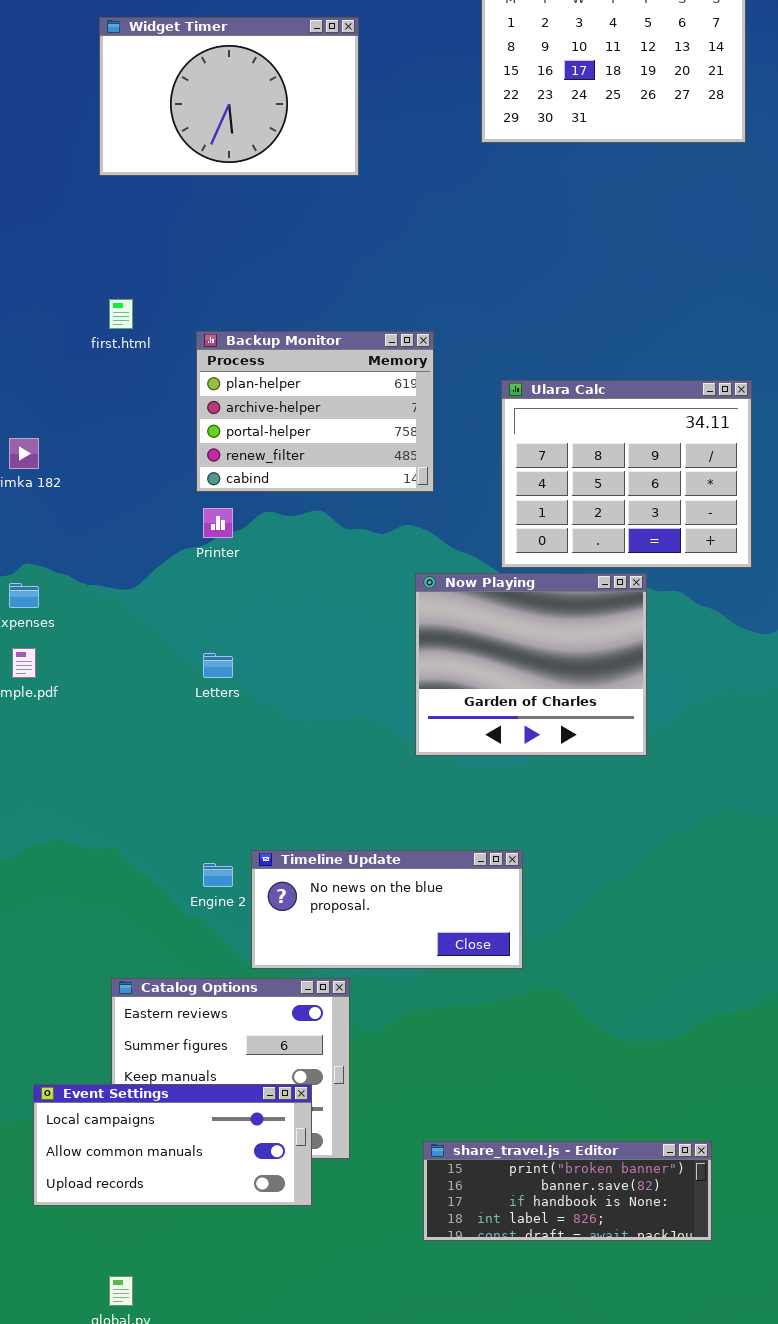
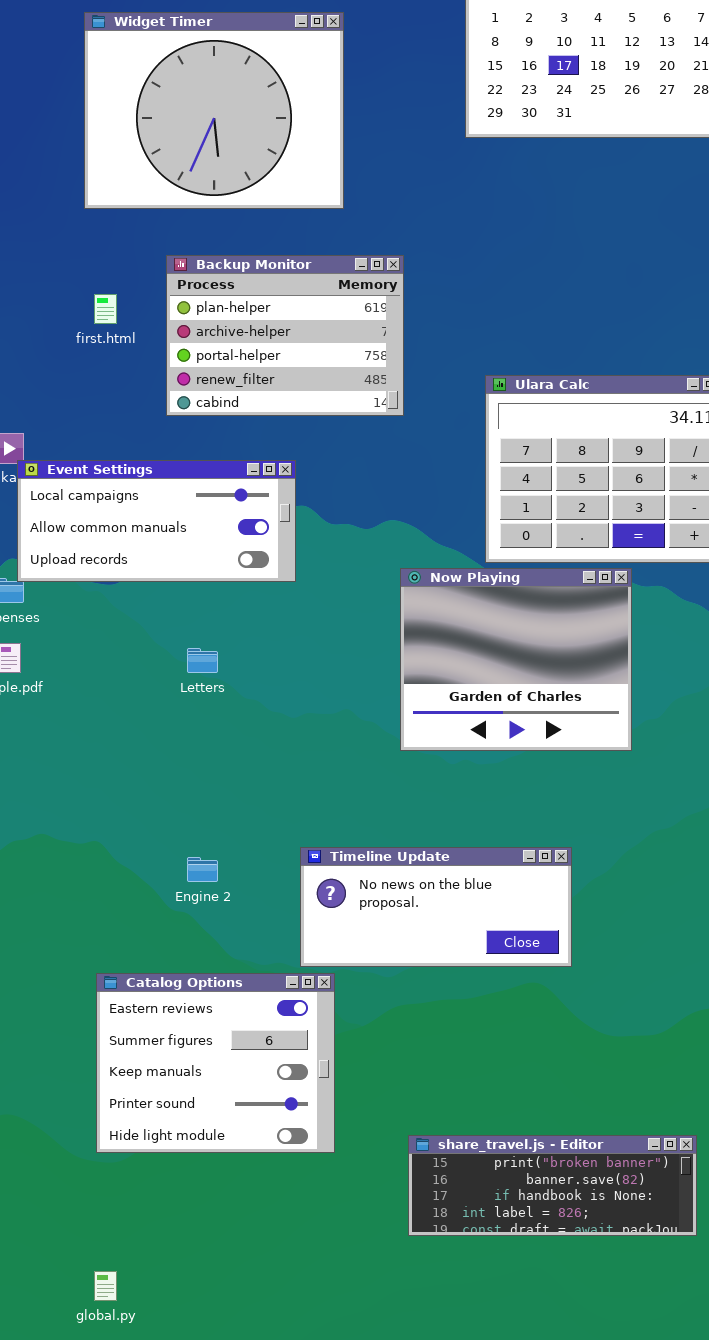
Widget Timer: [99,17,359,176] -> [84,12,344,209], resized
Backup Monitor: [196,331,434,492] -> [166,255,404,416], moved
Timeline Update: [251,850,523,969] -> [300,847,572,967], moved
Event Settings: [33,1084,312,1206] -> [17,460,296,582], moved

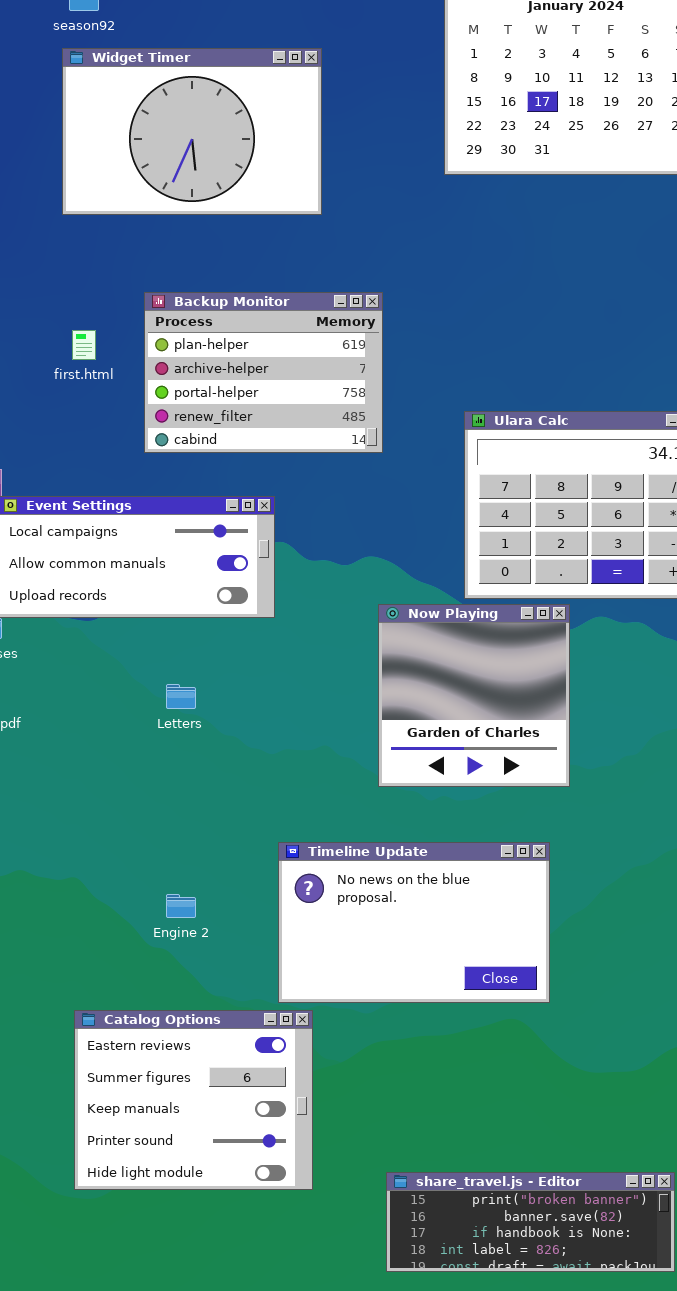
Widget Timer: [84,12,344,209] -> [62,48,322,215], resized
Now Playing: [400,568,632,751] -> [378,604,570,787], resized
Timeline Update: [300,847,572,967] -> [278,842,550,1003], resized

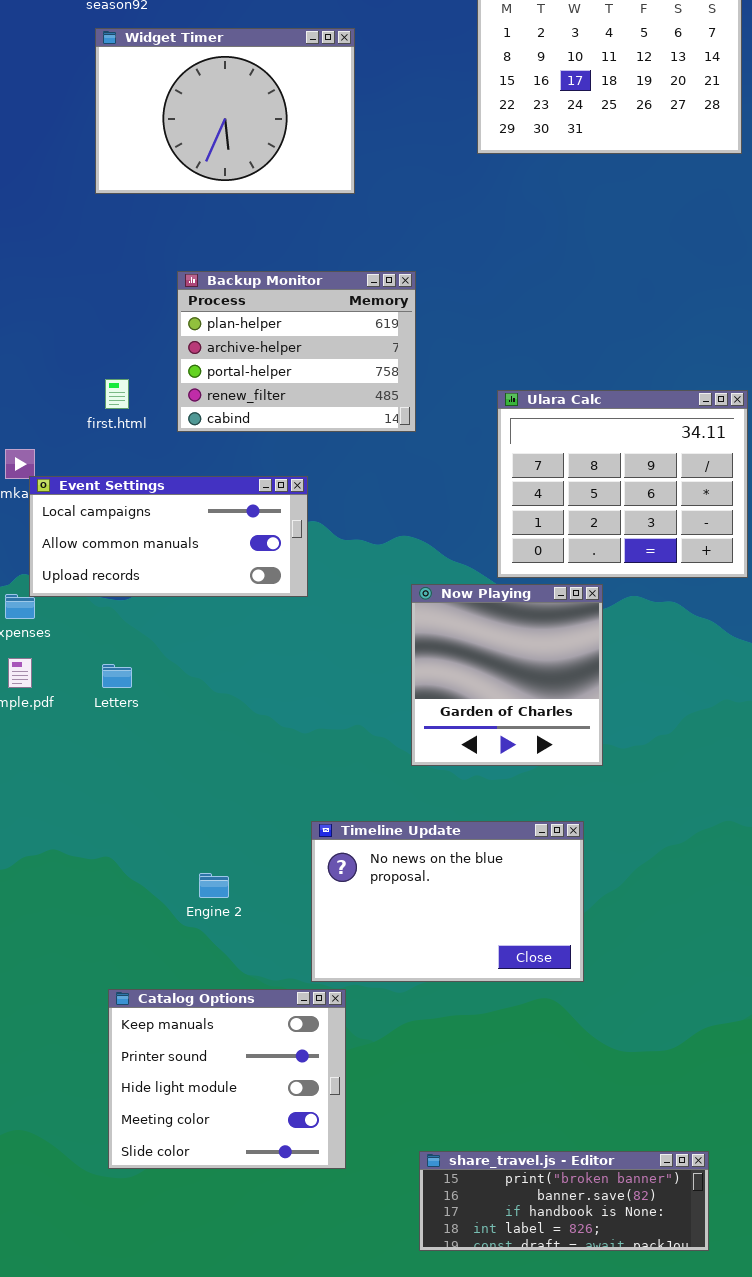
first.html: [72,330,96,360] -> [105,379,129,409], moved
Letters: [166,684,196,709] -> [102,664,132,688], moved
Catalog Options: [74,1010,313,1190] -> [108,989,346,1169], scrolled down 2 rows

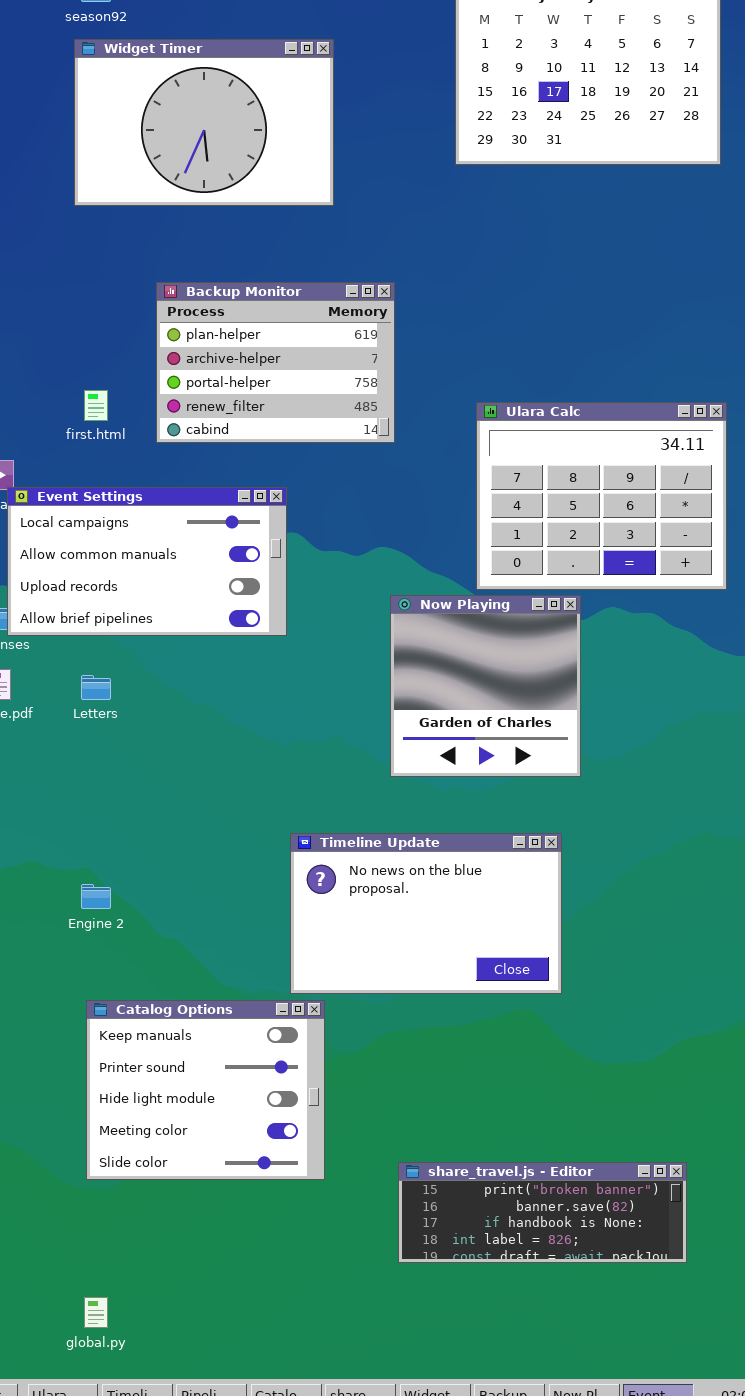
Event Settings: [29,476,308,597] -> [7,487,287,636], resized
Engine 2: [199,873,229,898] -> [81,884,111,909], moved

